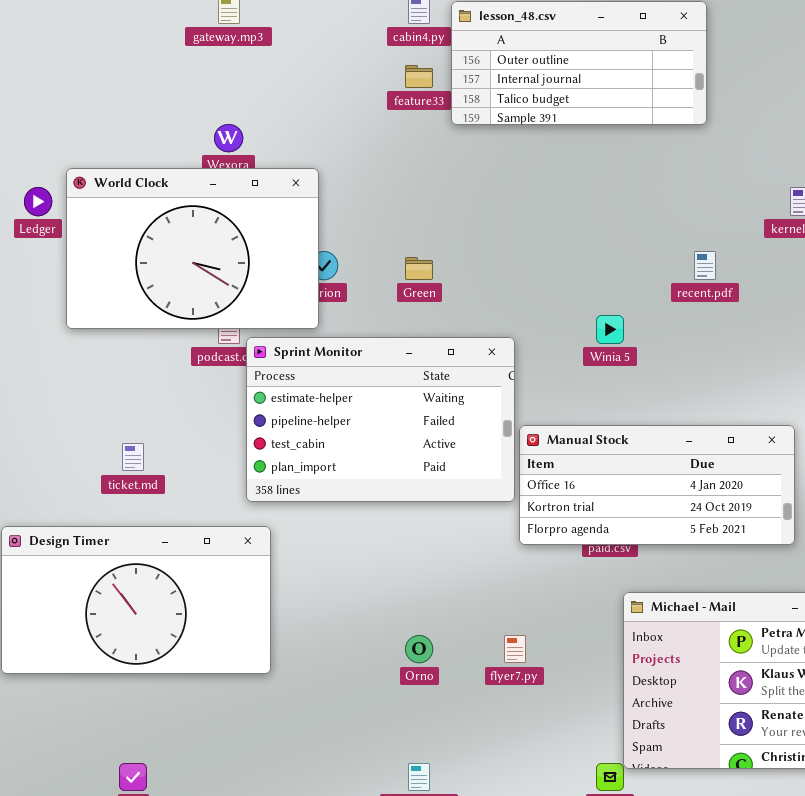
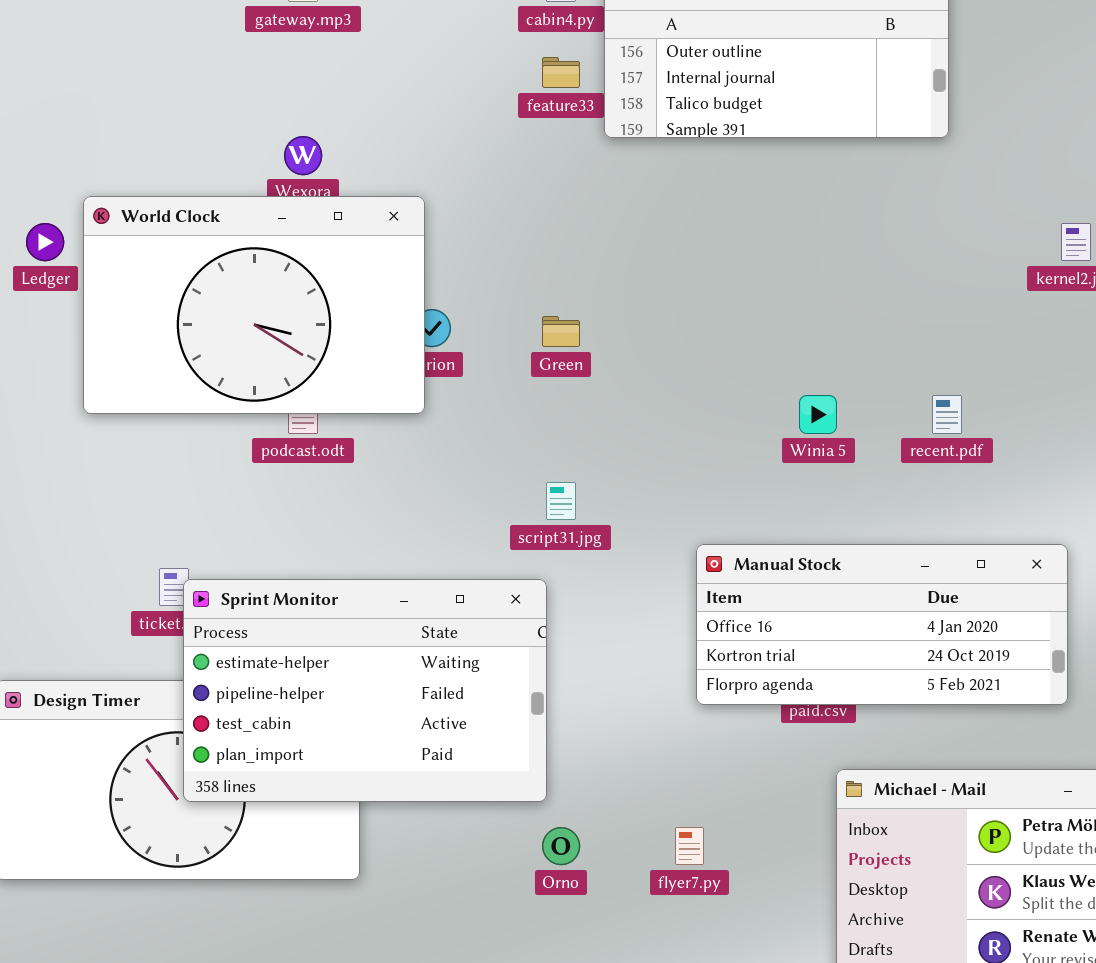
recent.pdf: [694,251,716,280] -> [932,395,962,434], moved
Sprint Monitor: [246,337,515,502] -> [183,579,547,802], moved

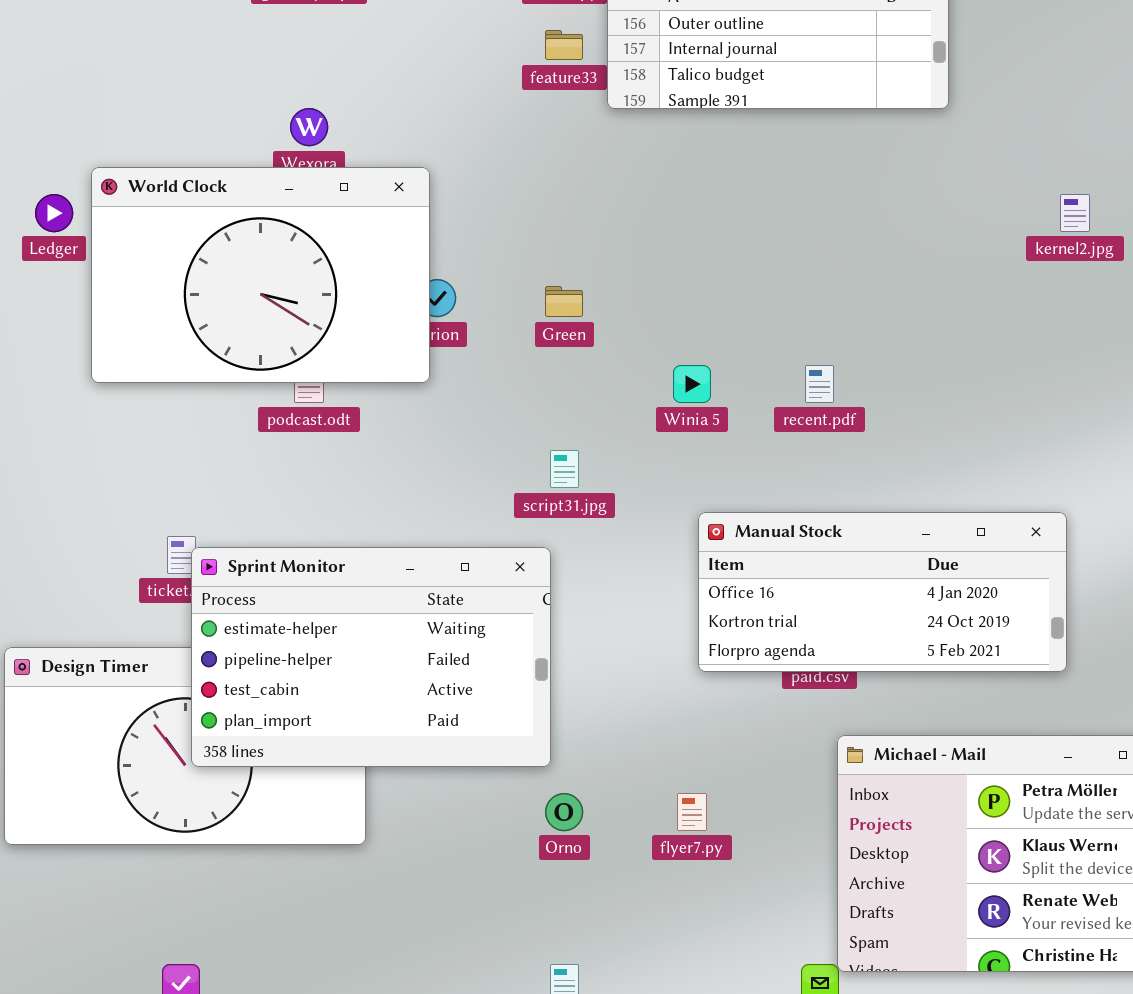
Winia 5: [799,395,837,434] -> [673,365,711,403], moved
recent.pdf: [932,395,962,434] -> [805,365,834,403], moved

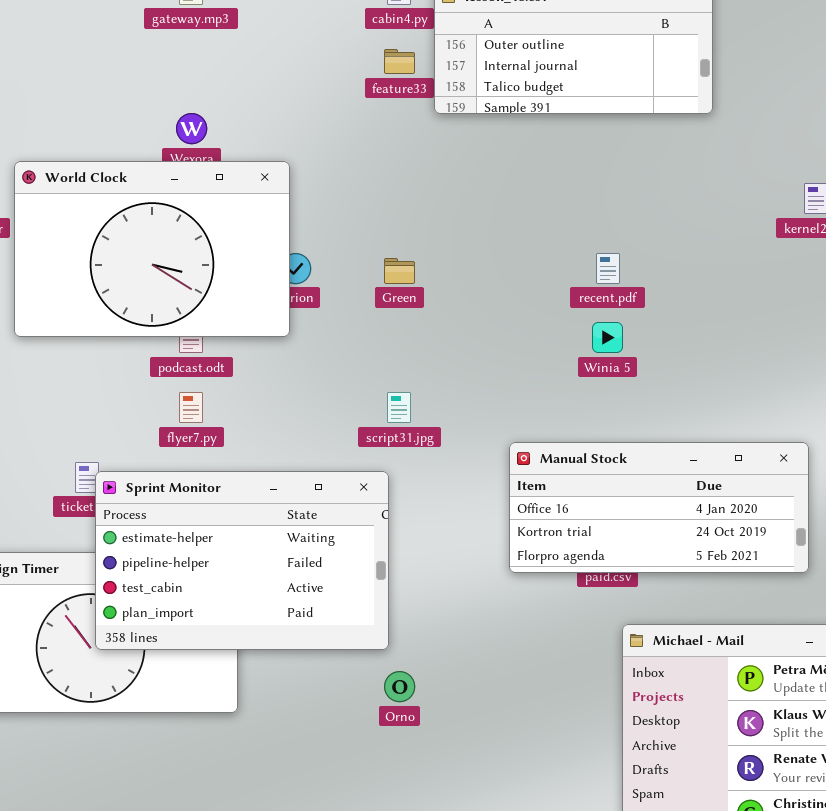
Winia 5: [673,365,711,403] -> [592,322,623,353], moved
recent.pdf: [805,365,834,403] -> [596,253,620,284], moved
flyer7.py: [677,793,707,831] -> [179,392,203,423], moved

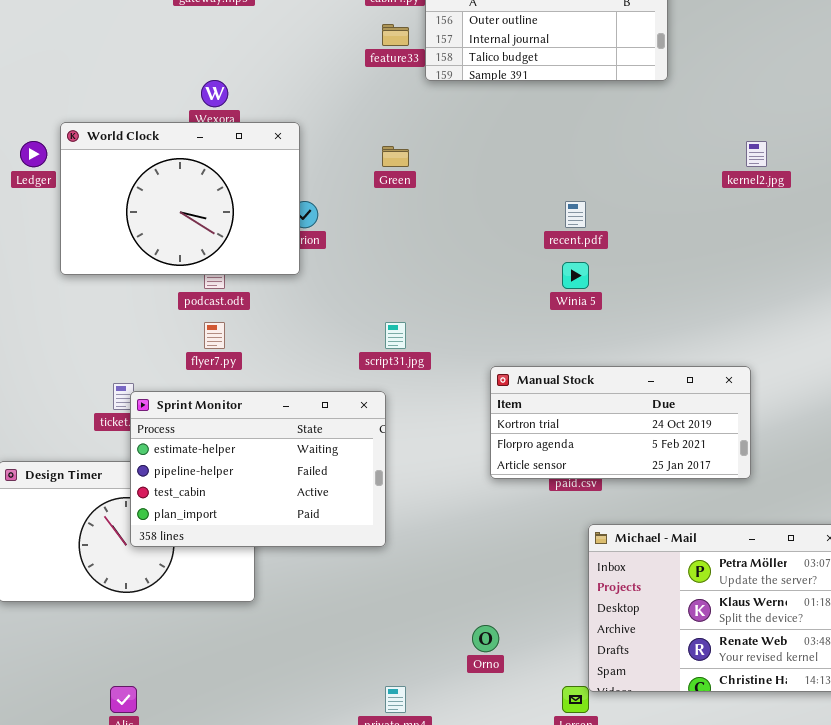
Green: [384,258,415,284] -> [382,146,409,167], moved
Manual Stock: [509,442,809,573] -> [490,366,751,479], scrolled down 1 row
Orno: [384,671,415,702] -> [472,625,499,652], moved

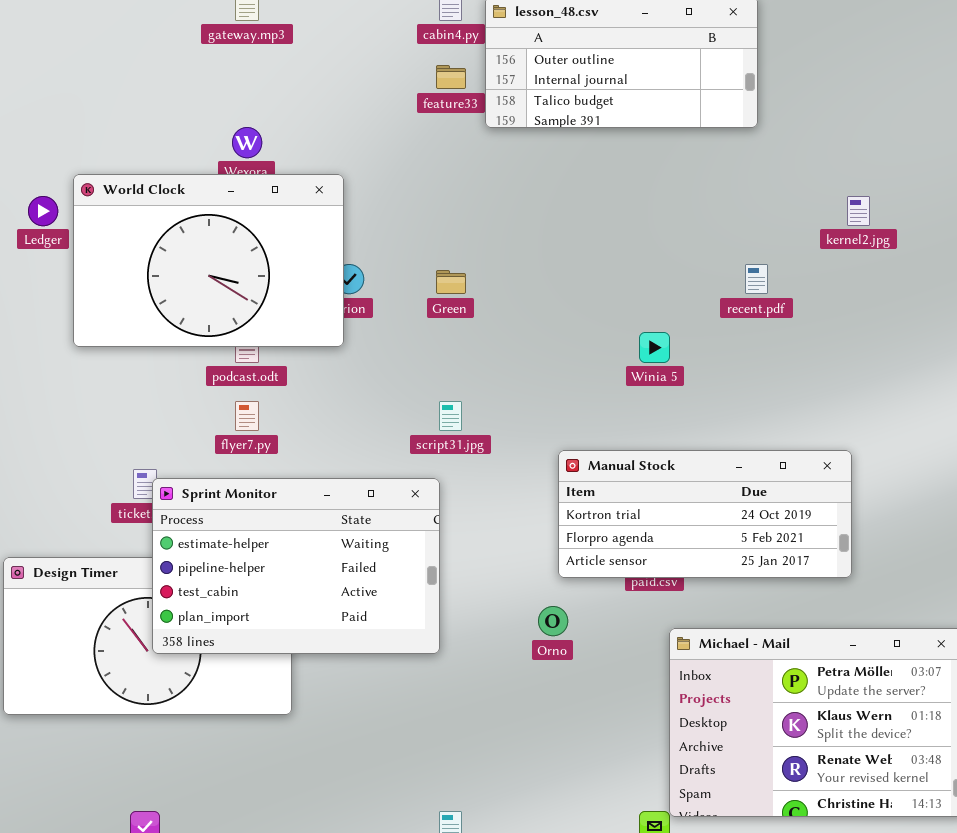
Green: [382,146,409,167] -> [436,270,466,294], moved
recent.pdf: [565,201,586,228] -> [745,264,768,294], moved
Orno: [472,625,499,652] -> [538,606,568,636], moved

